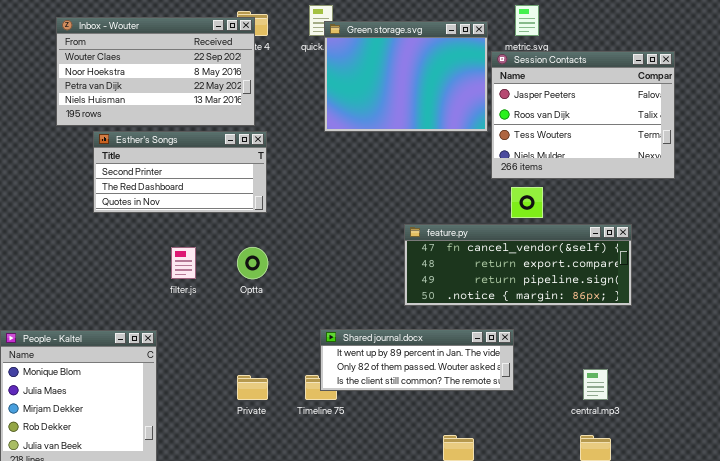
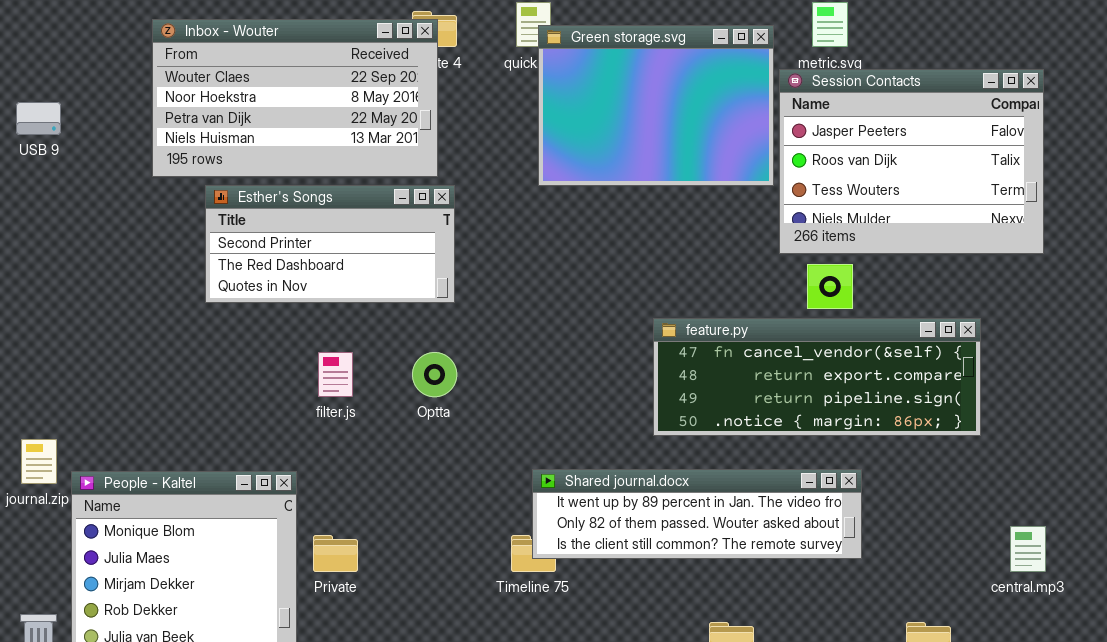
Shared journal.docx: [320,329,514,391] -> [532,469,862,559], resized
central.mp3: [583,369,608,400] -> [1010,526,1046,572], moved
Private: [237,375,268,400] -> [313,535,358,572], moved

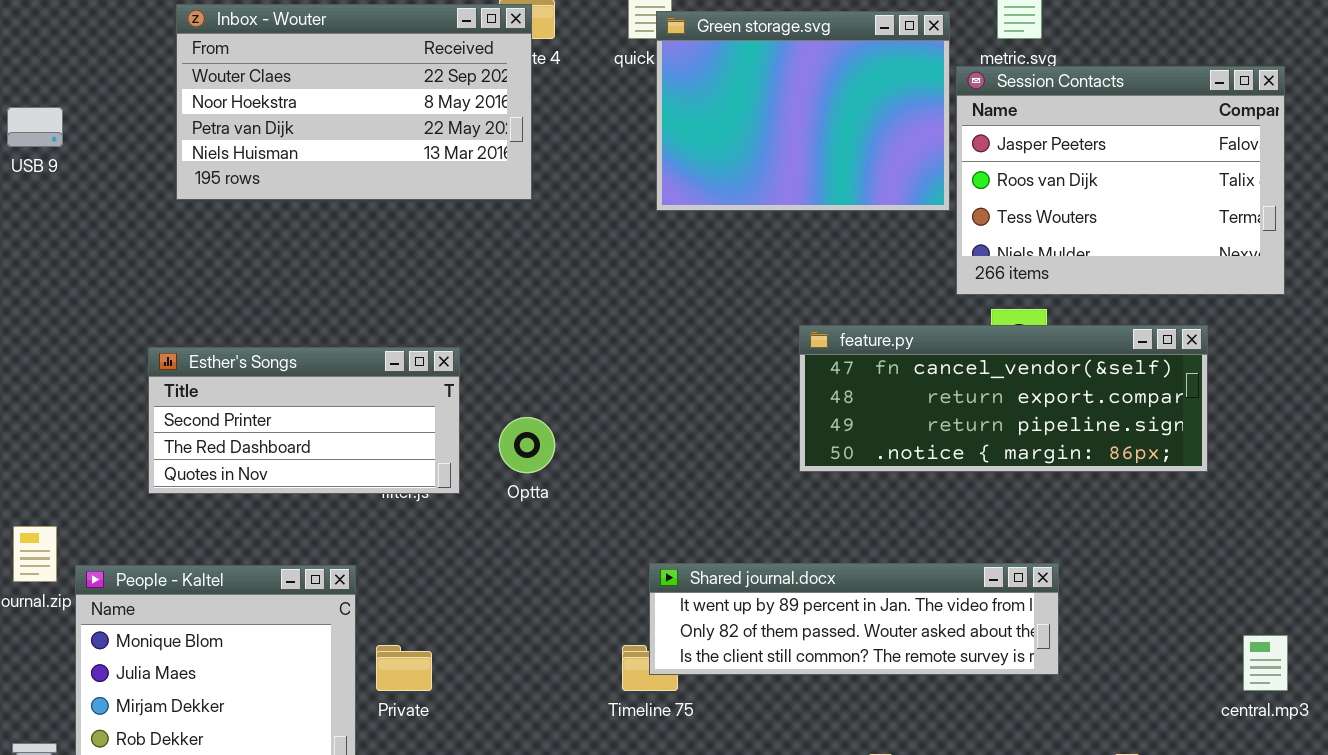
Esther's Songs: [205,185,455,303] -> [148,347,460,494], moved
feature.py: [653,318,981,436] -> [799,325,1208,472], moved

